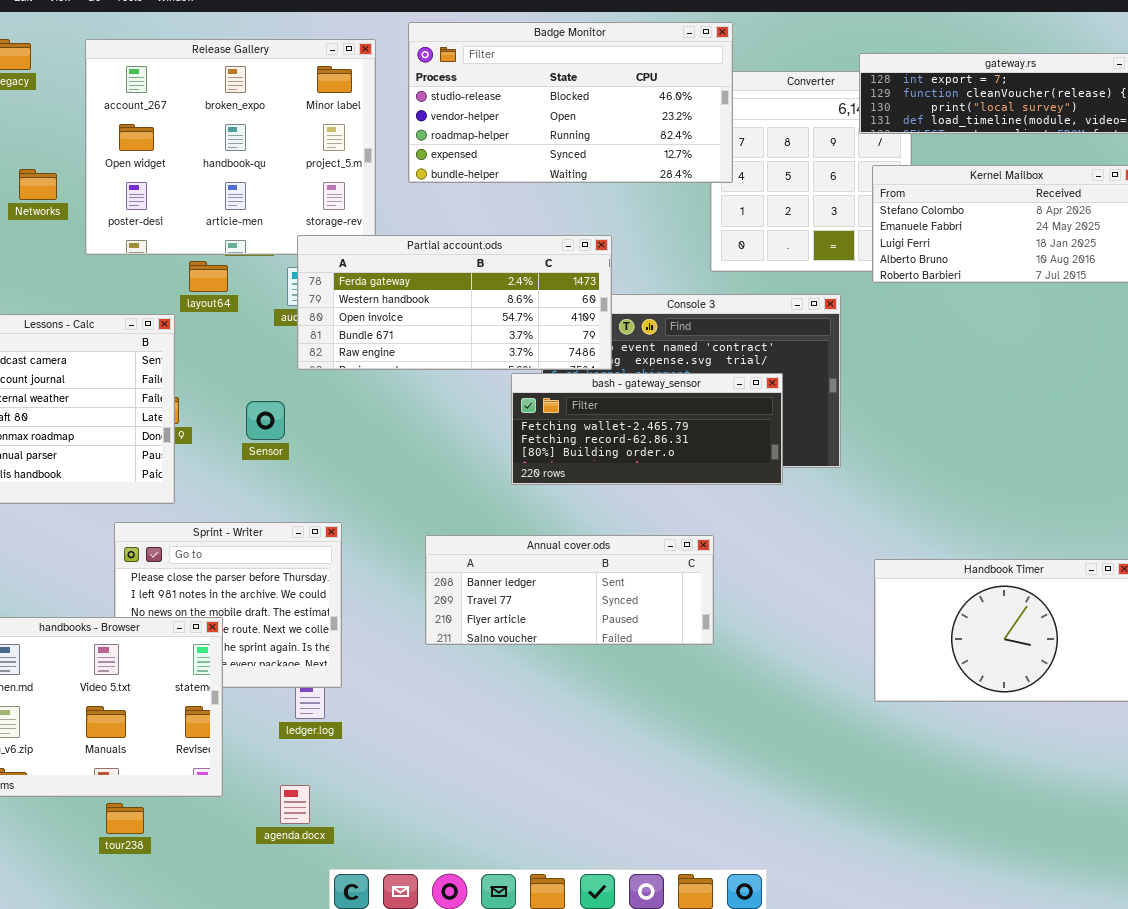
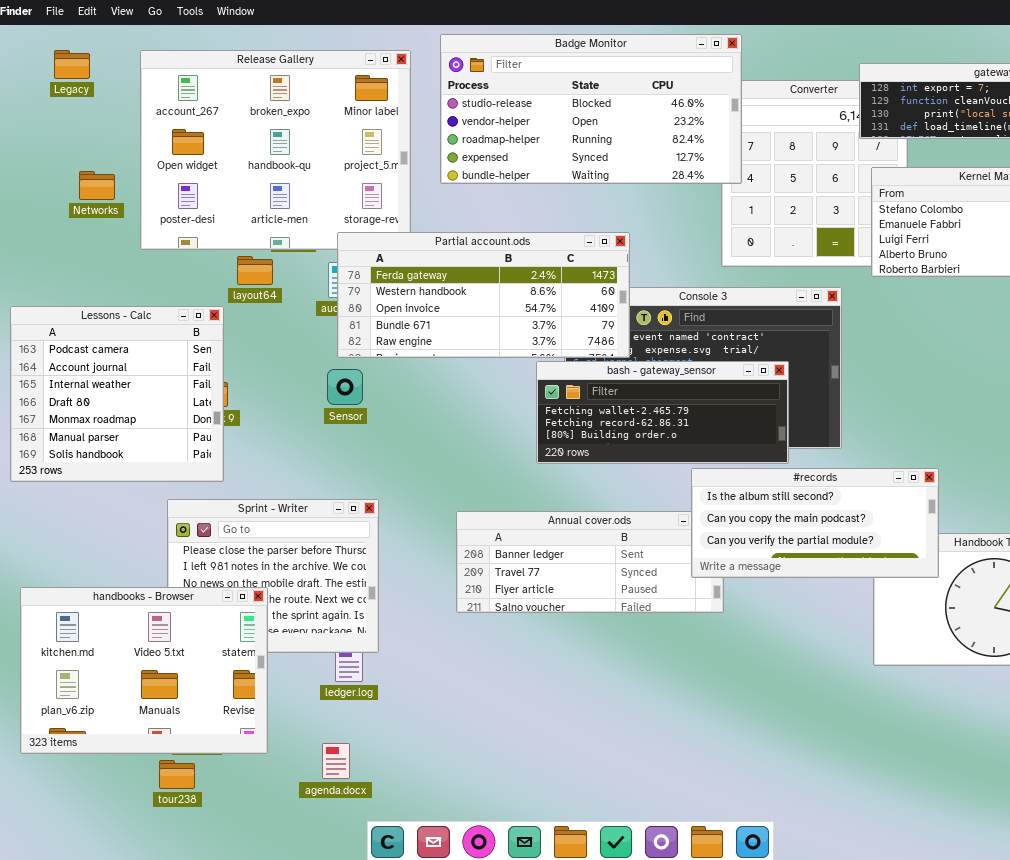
Sensor: [246,401,285,440] -> [327,369,363,405], moved
#records: none -> [691,468,939,578], opened

